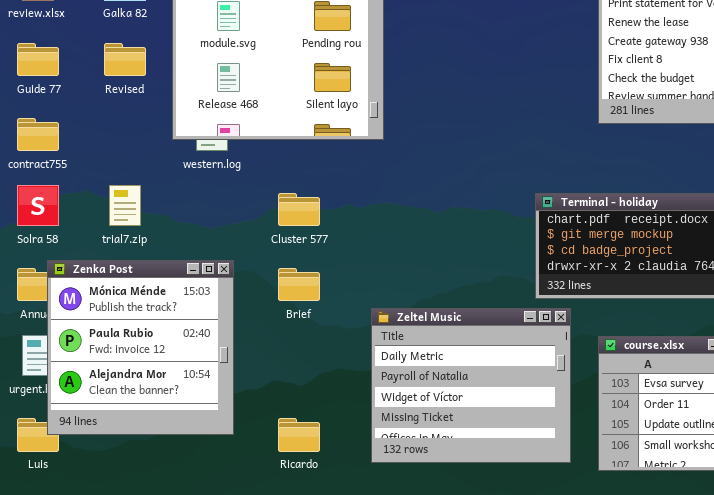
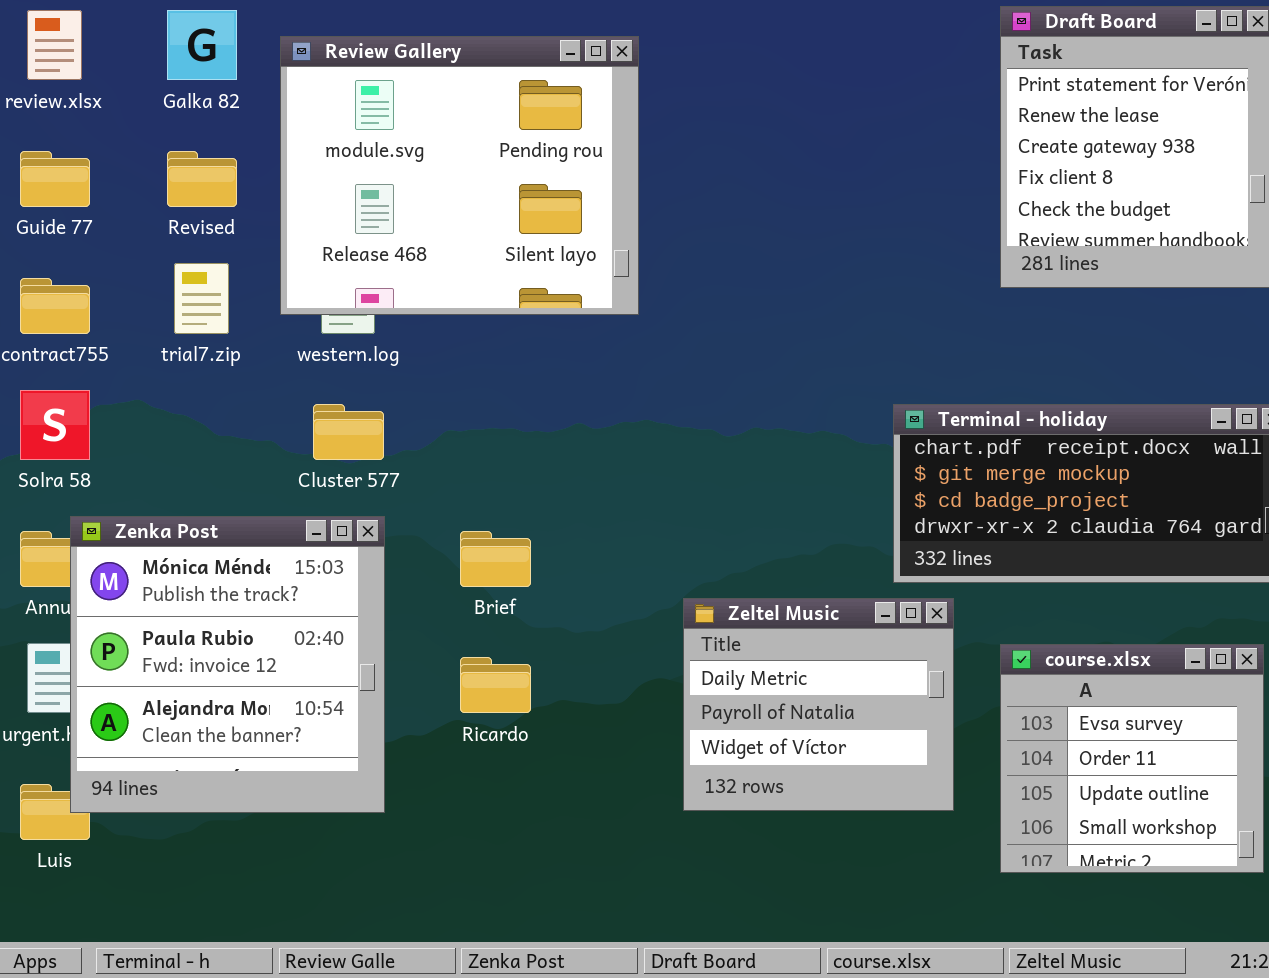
trial7.zip: [109,185,141,226] -> [174,263,229,334], moved
Cluster 577: [278,193,320,226] -> [313,404,384,460], moved
Zeltel Music: [371,308,571,463] -> [683,598,954,811], resized
Ricardo: [278,418,320,452] -> [460,657,531,713], moved

